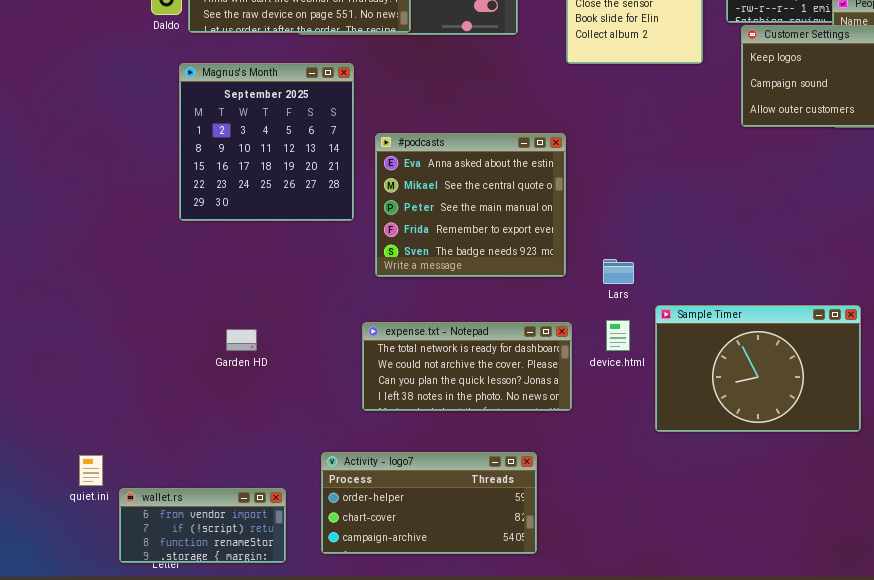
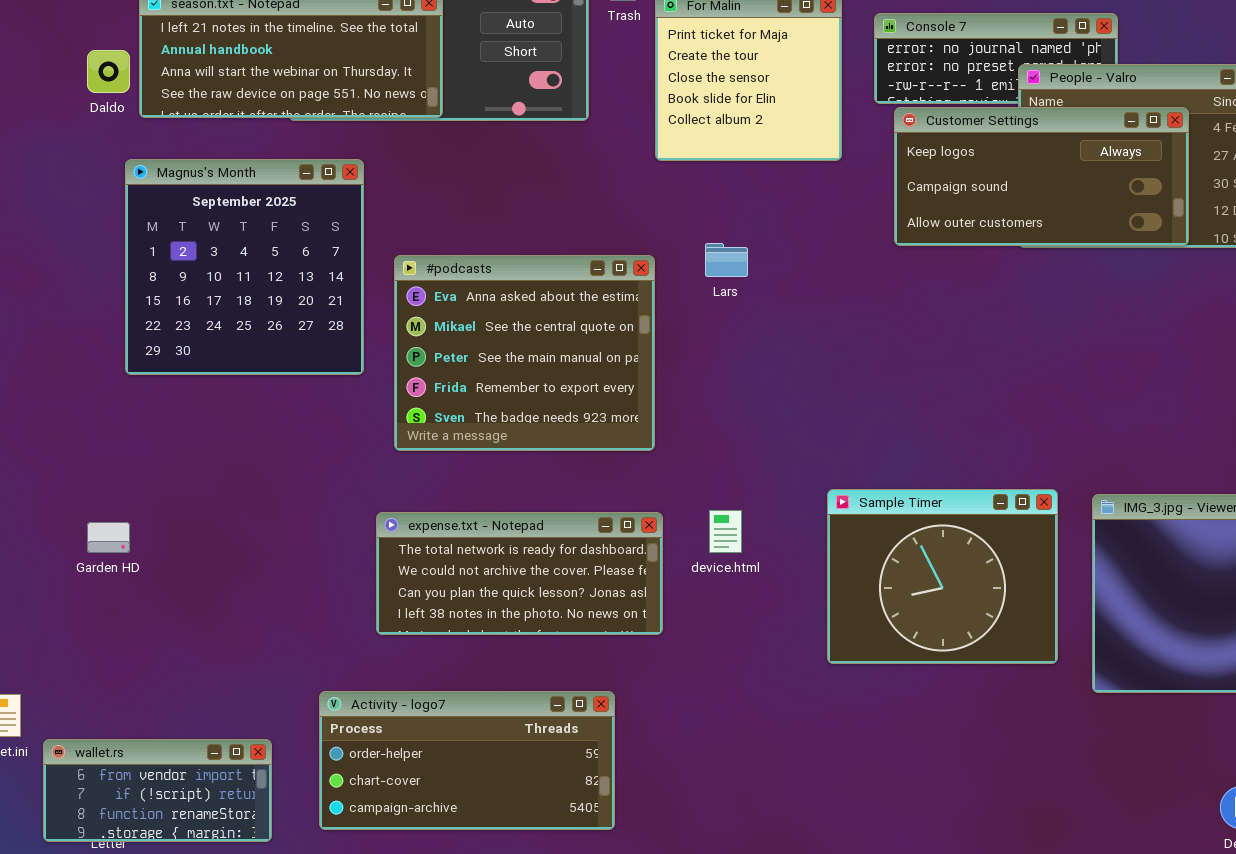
Lars: [603,259,634,284] -> [705,243,748,277], moved
Sample Timer: [655,305,861,432] -> [827,489,1058,664], resized
Garden HD: [226,329,257,351] -> [87,522,130,553], moved

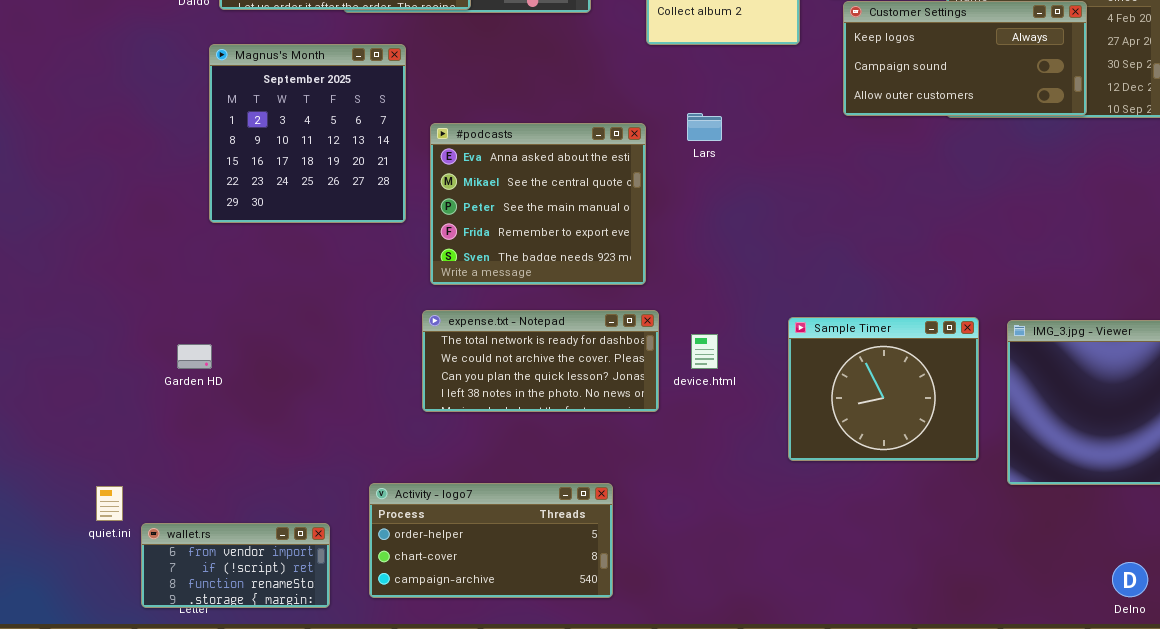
expense.txt - Notepad: [376,512,663,635] -> [422,310,659,412], moved

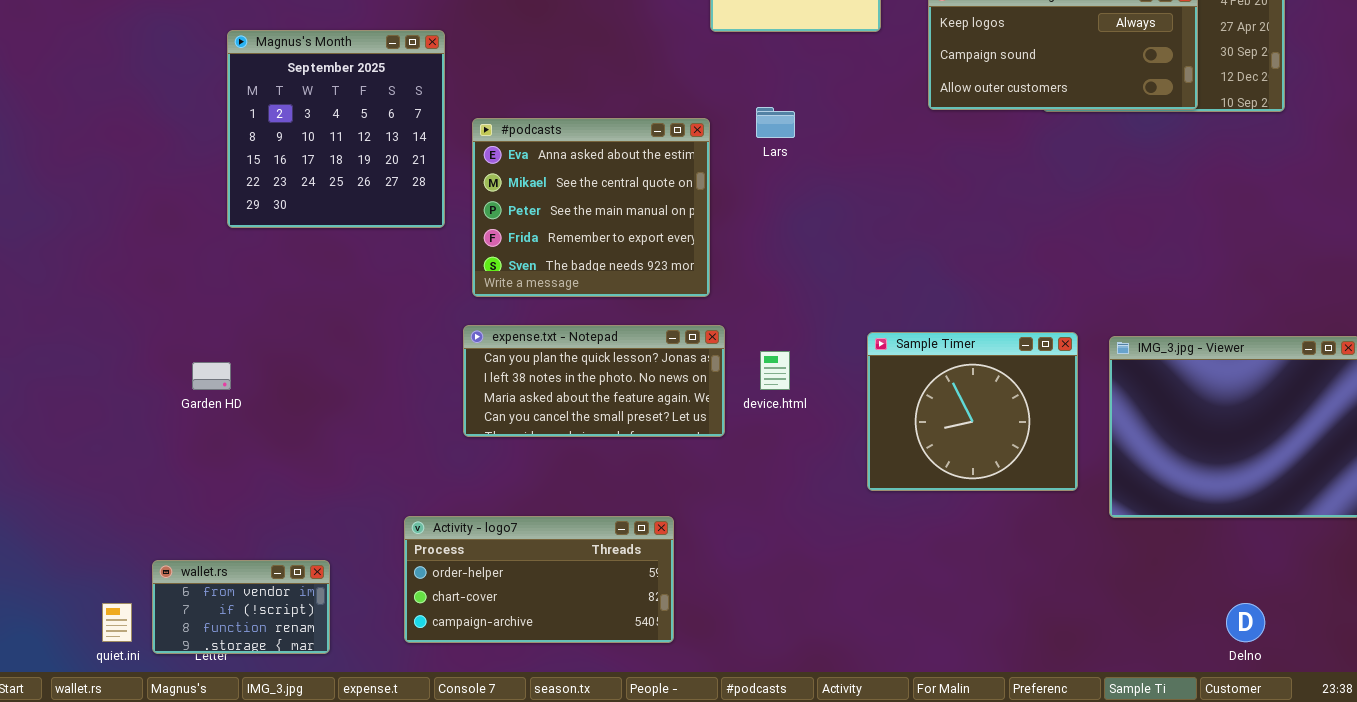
expense.txt - Notepad: [422,310,659,412] -> [463,325,725,437], scrolled down 2 rows
quiet.ini: [96,486,123,521] -> [102,603,132,642], moved
wallet.rs: [141,523,330,608] -> [152,560,330,654], resized

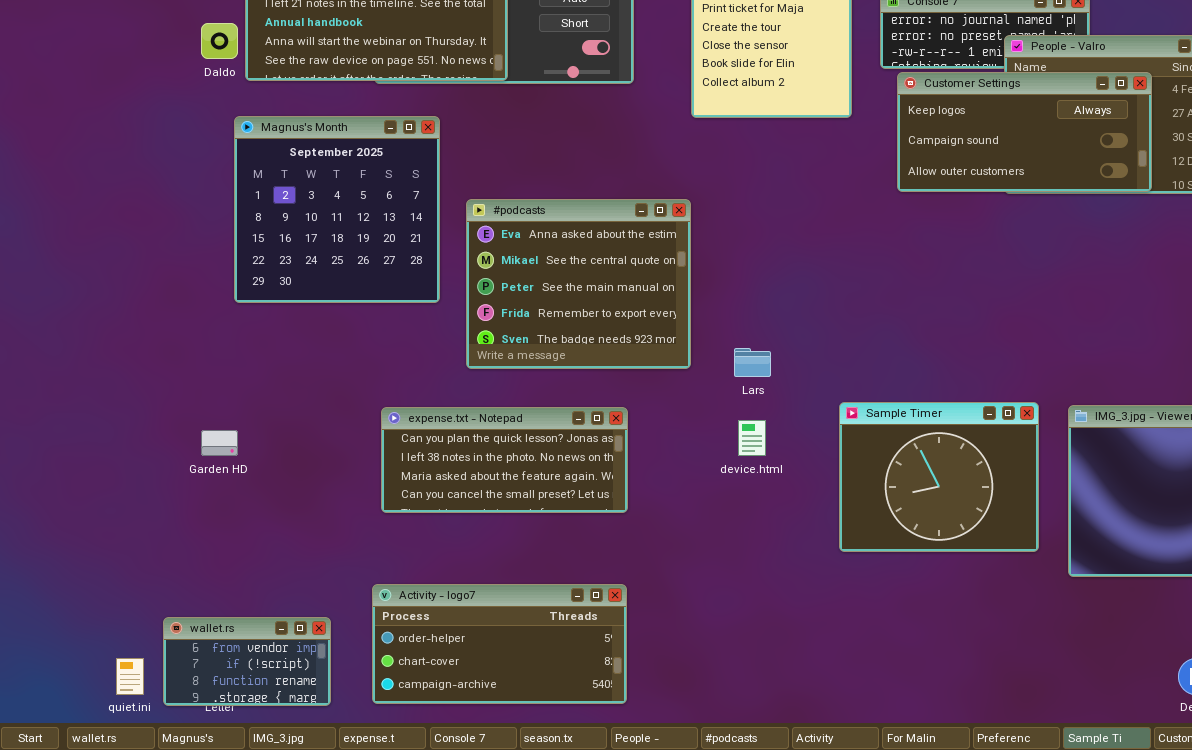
Lars: [756,107,795,138] -> [734,348,771,377], moved
expense.txt - Notepad: [463,325,725,437] -> [381,407,628,513], moved
Activity - logo7: [404,516,674,643] -> [372,584,627,704], moved

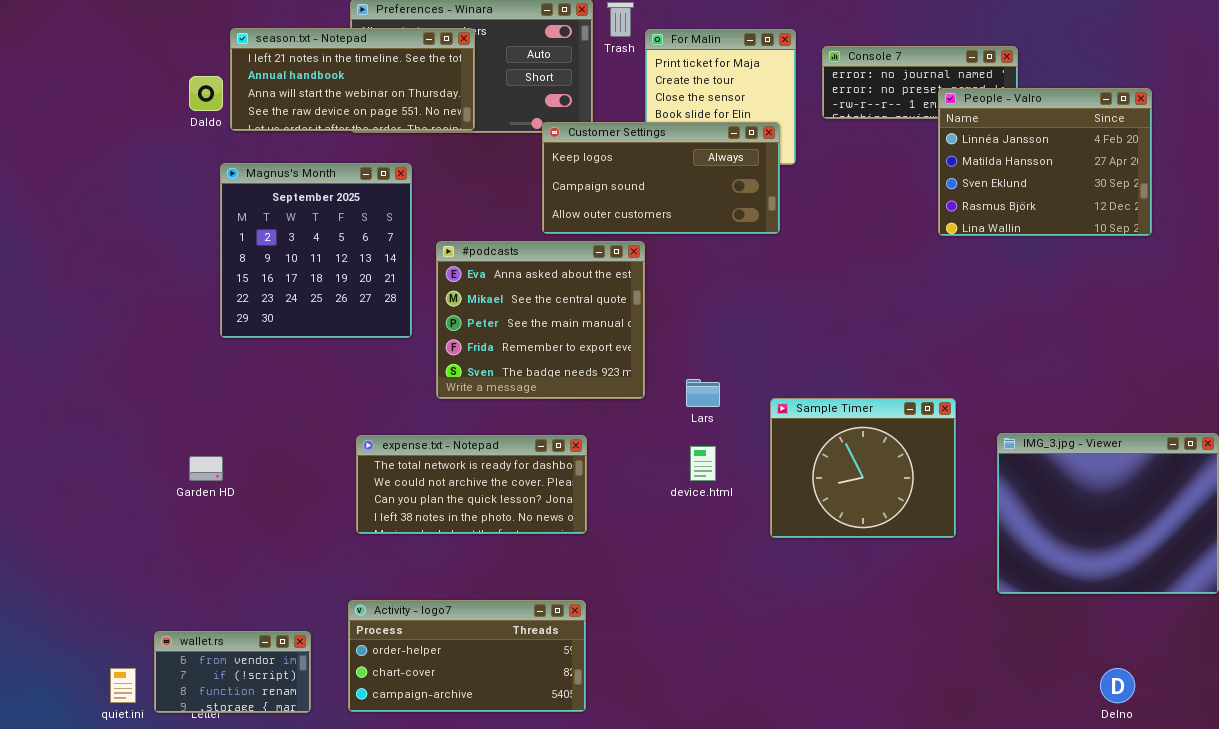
Customer Settings: [897,72,1152,192] -> [542,122,780,234], moved
Sample Timer: [839,402,1039,552] -> [770,398,956,538], moved
expense.txt - Notepad: [381,407,628,513] -> [356,435,587,534], scrolled up 2 rows

